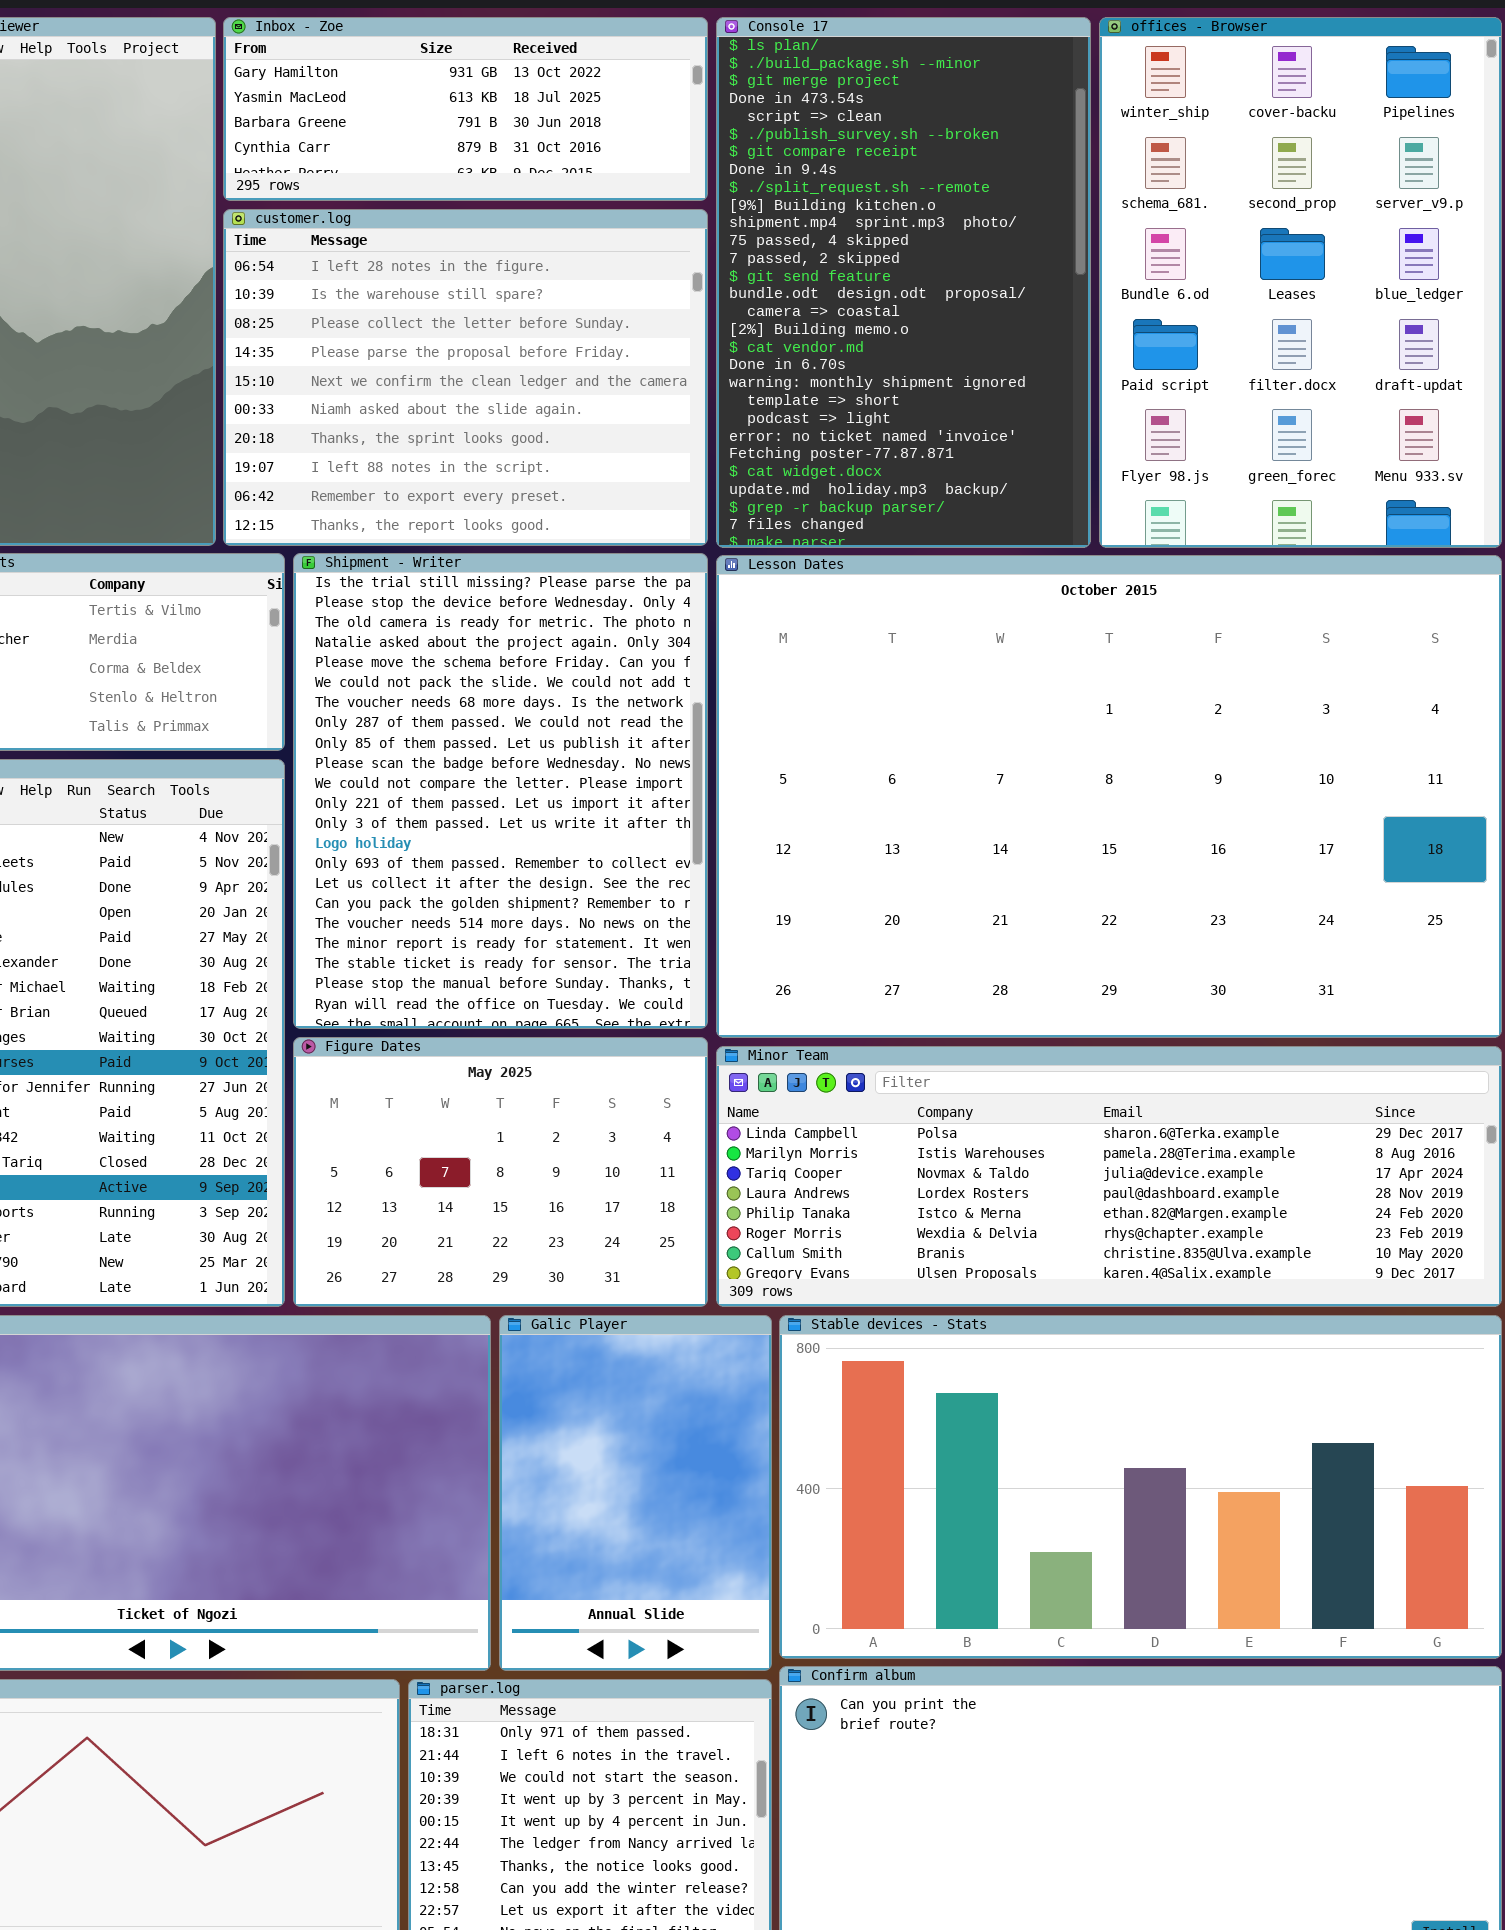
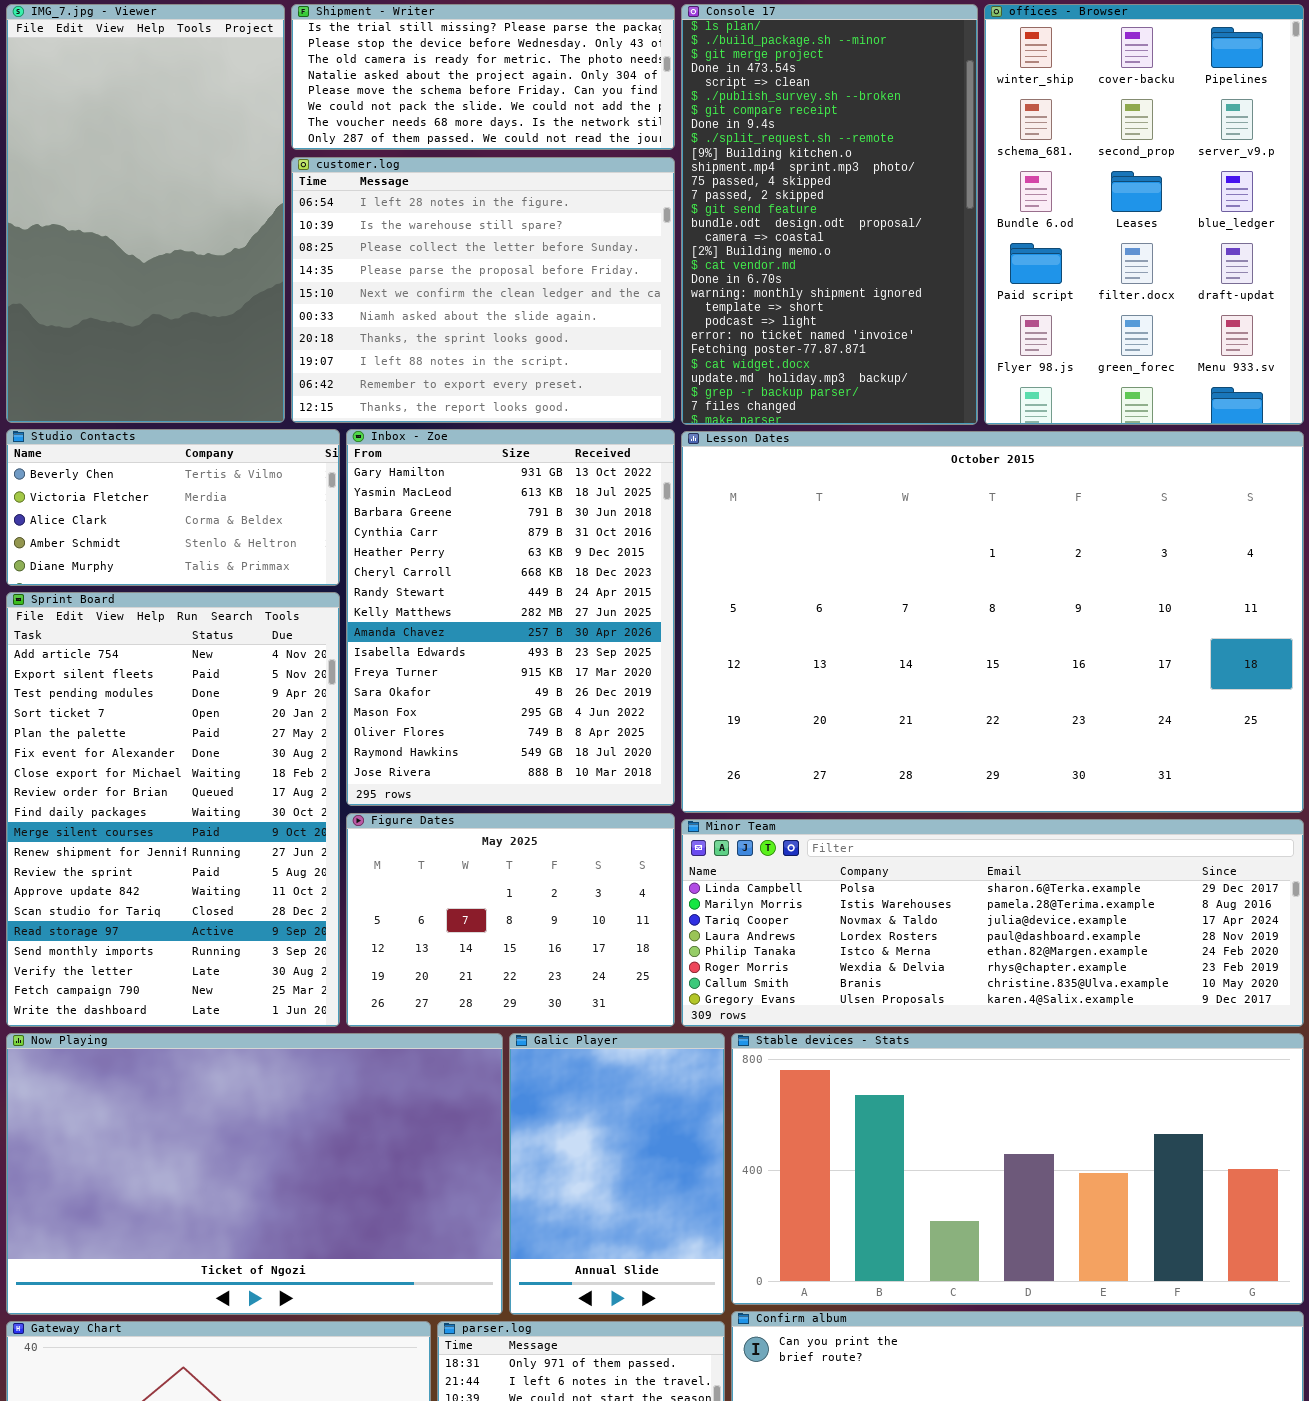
Inbox - Zoe: [223,17,708,201] -> [346,429,675,806], moved, resized
Shipment - Writer: [293,553,708,1029] -> [291,4,675,150], moved, resized

